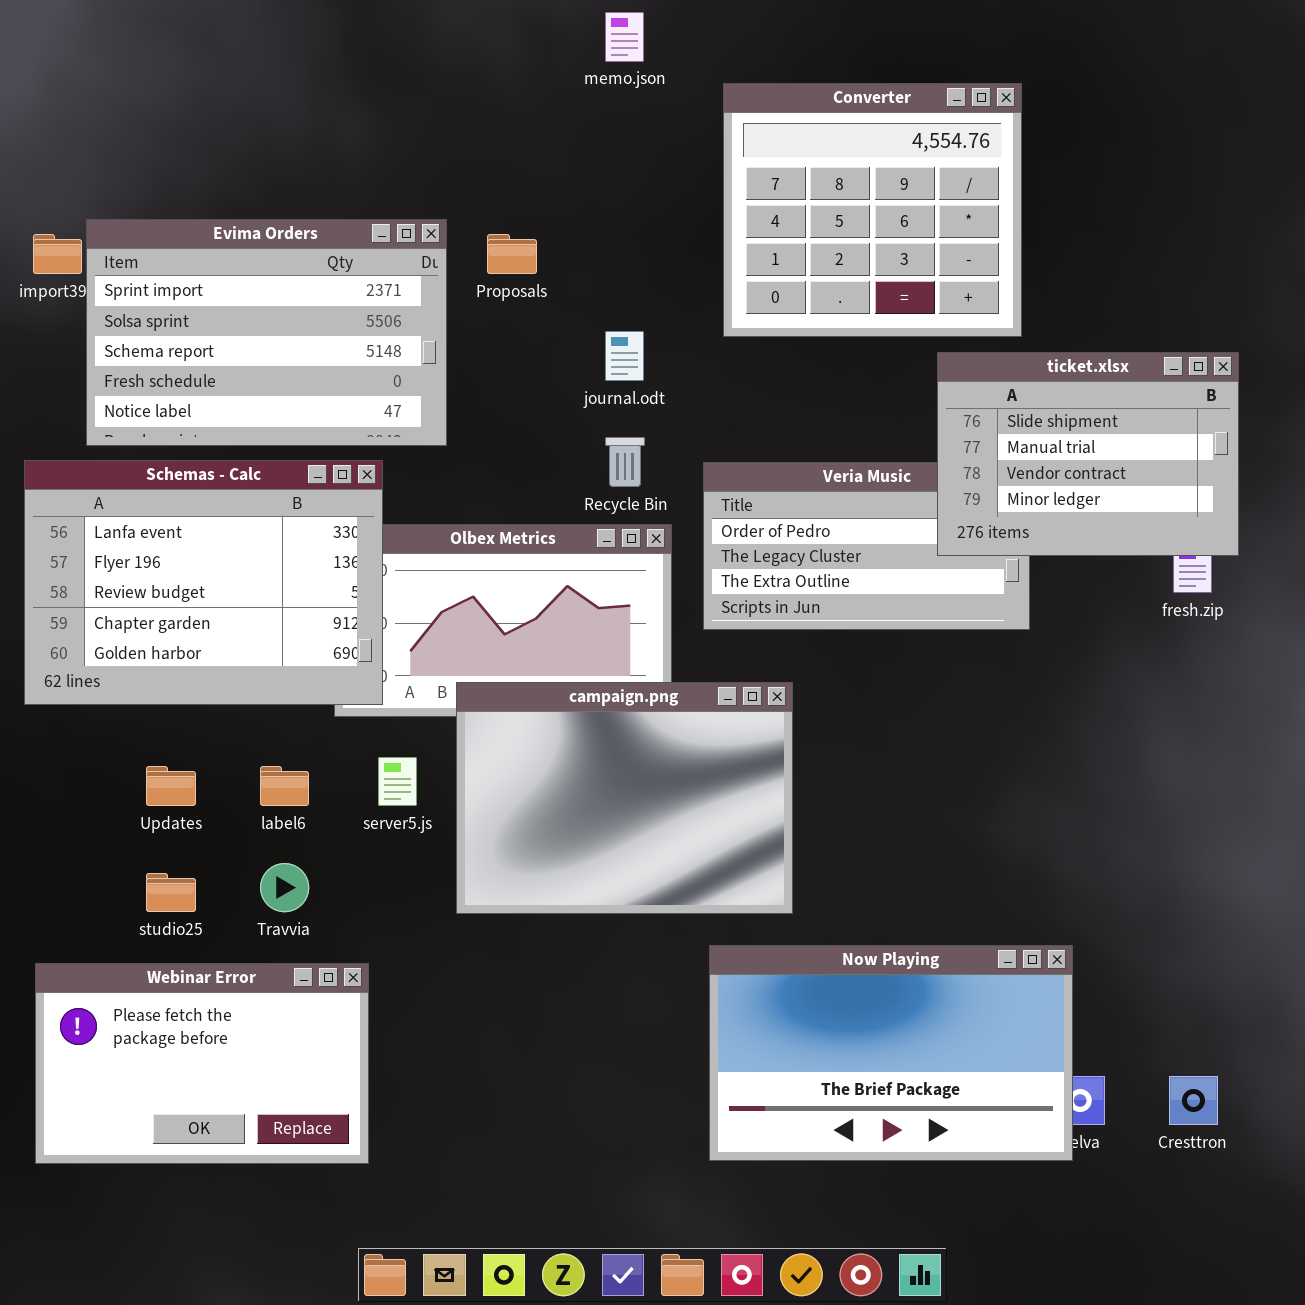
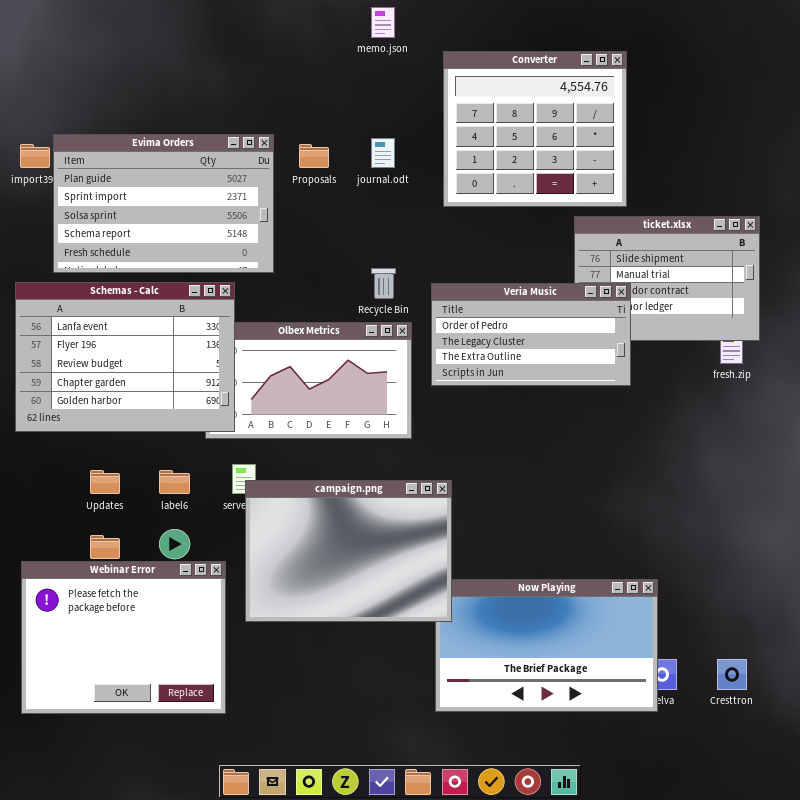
Evima Orders: [86,219,447,446] -> [53,134,274,273], scrolled up 1 row
journal.odt: [605,331,644,381] -> [371,138,395,168], moved
Veria Music: [703,462,1030,630] -> [431,283,631,386], raised
campaign.png: [456,682,793,914] -> [245,480,452,622], moved
Webinar Error: [35,963,369,1164] -> [21,561,226,714], resized

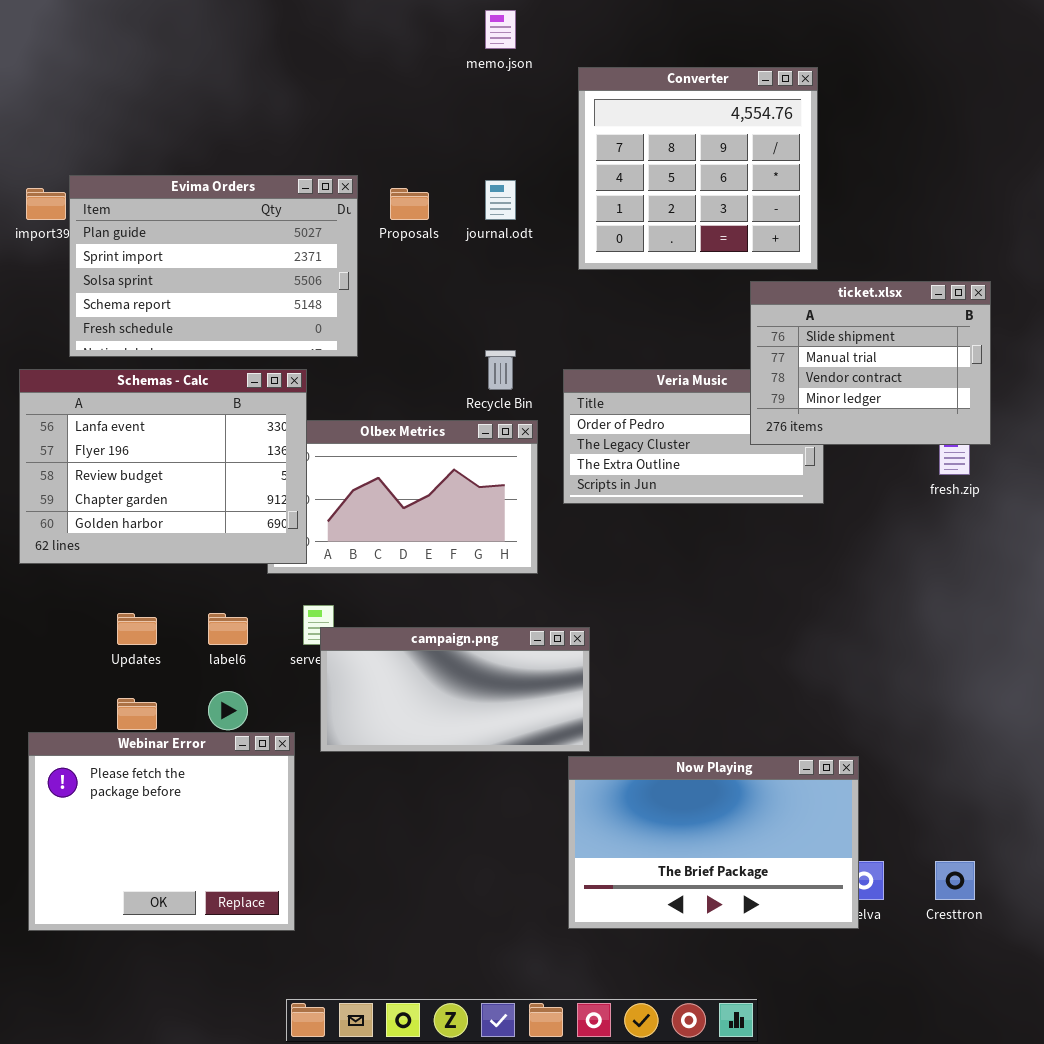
ticket.xlsx: [574,216,760,341] -> [750,281,991,445], raised
campaign.png: [245,480,452,622] -> [320,627,590,752], resized

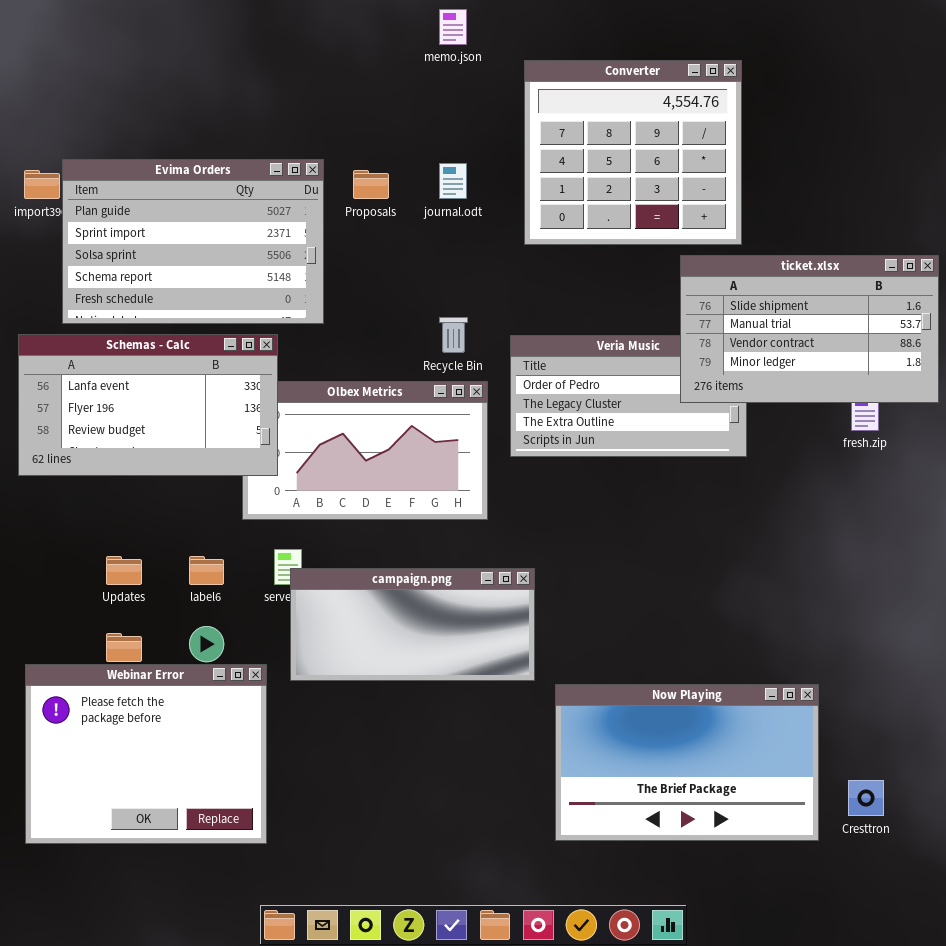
ticket.xlsx: [750,281,991,445] -> [680,255,939,403], resized
Schemas - Calc: [19,369,307,564] -> [18,334,278,476], resized
Now Playing: [568,756,859,929] -> [555,684,819,841], moved

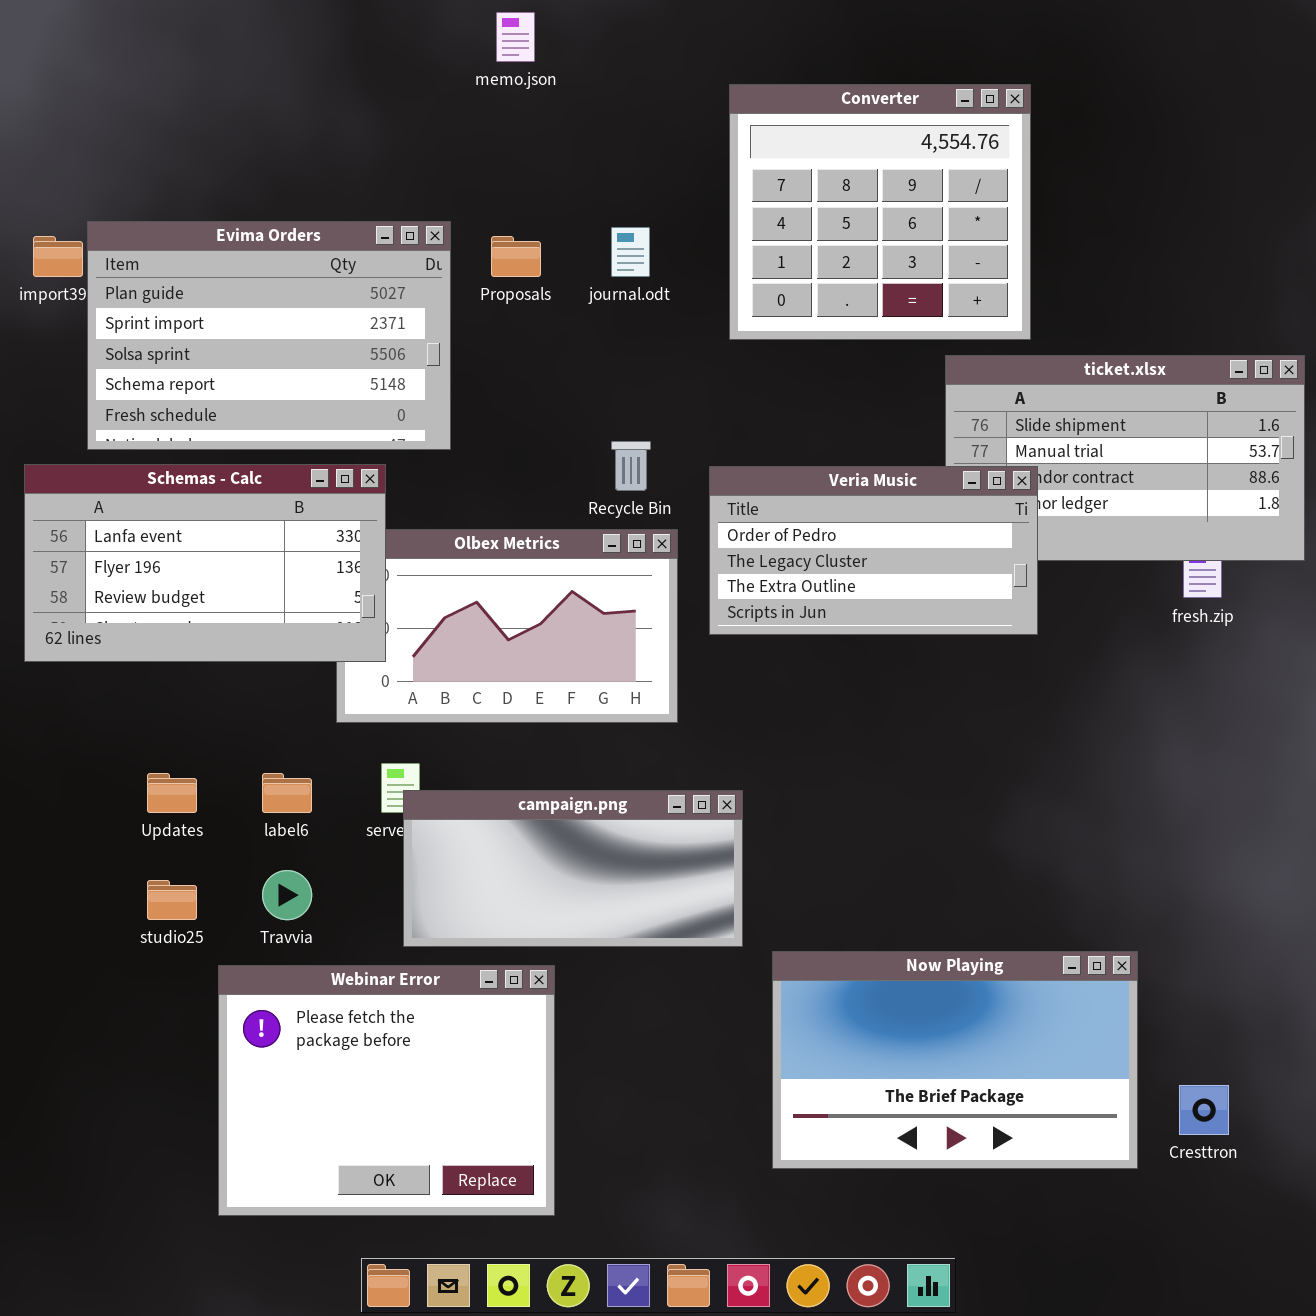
memo.json: [439,9,467,45] -> [496,12,535,62], moved
Veria Music: [510,335,747,457] -> [709,466,1038,635], raised
Webinar Error: [25,664,267,844] -> [218,965,555,1216], moved

